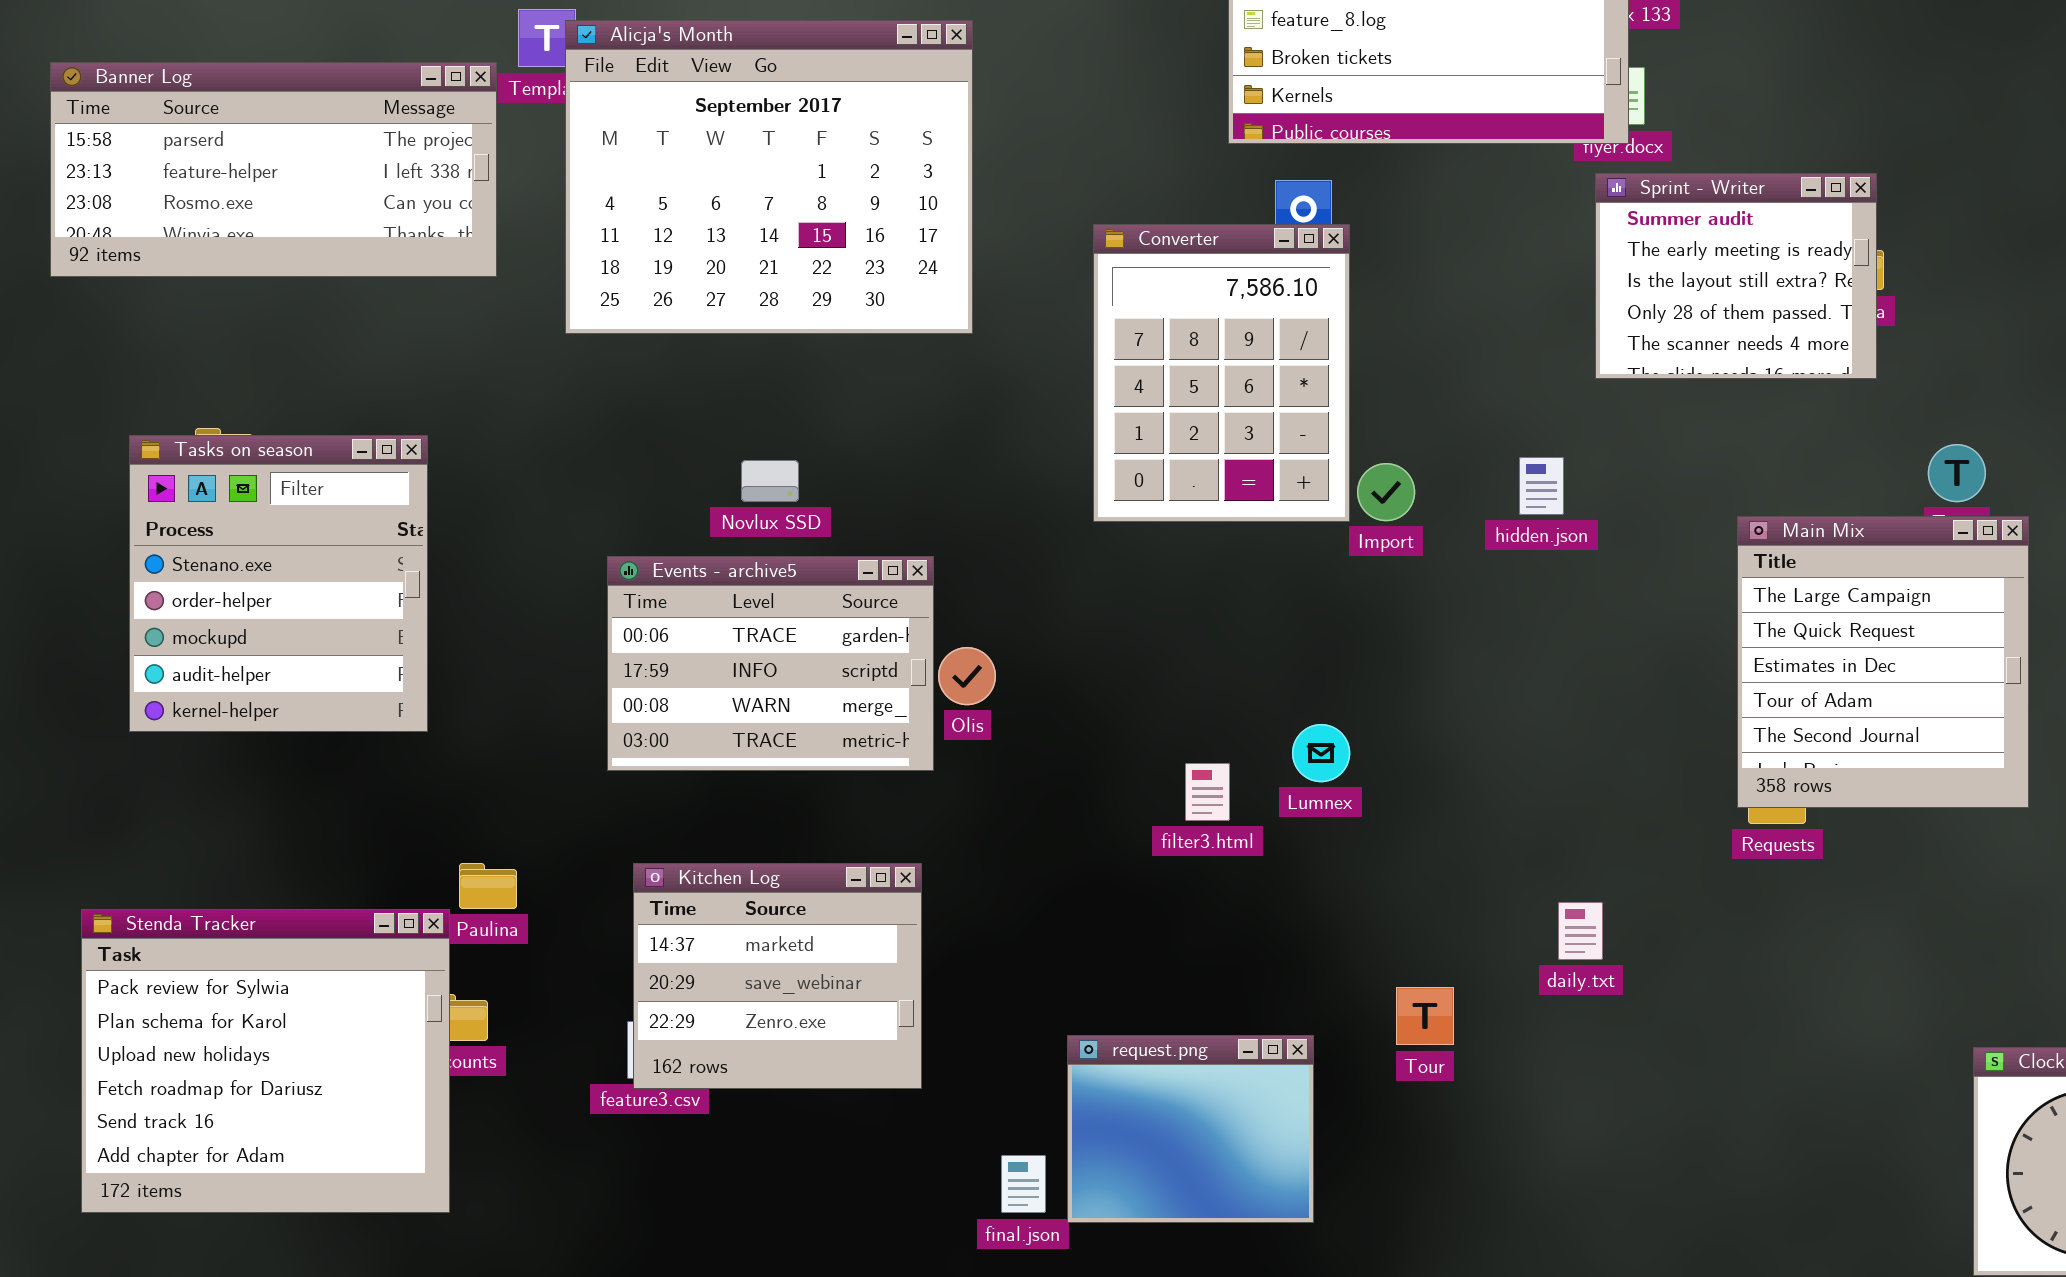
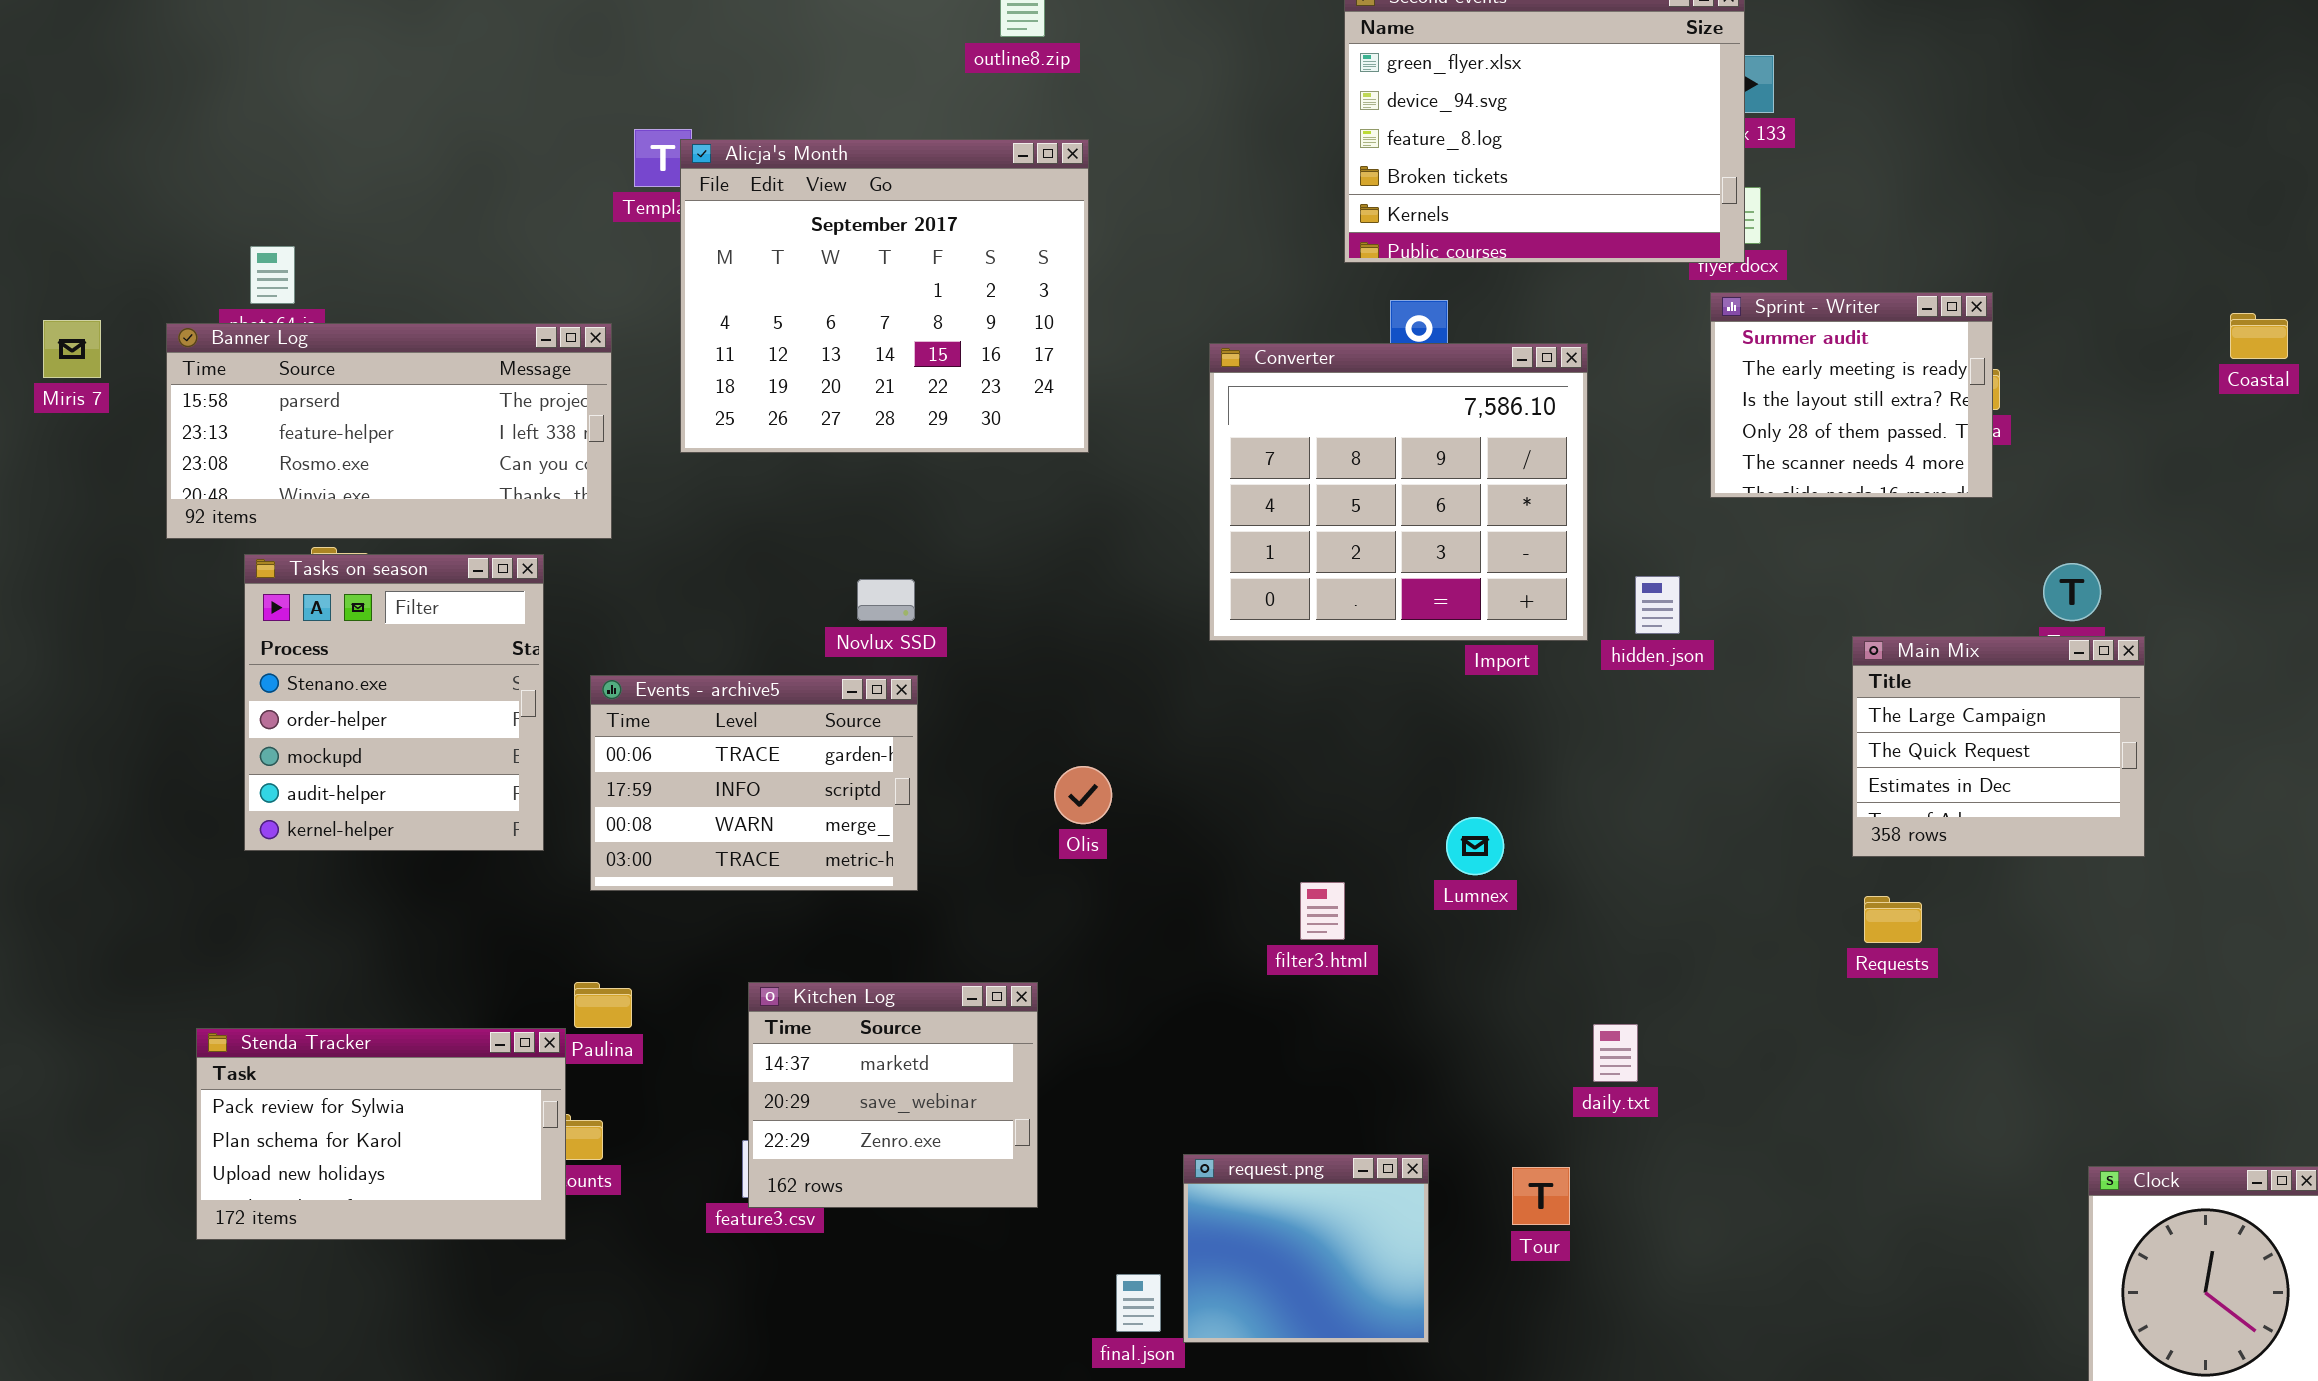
Banner Log: [50,62,497,277] -> [166,323,612,539], moved
Converter: [1093,224,1350,522] -> [1209,343,1588,641], resized
Main Mix: [1737,516,2029,808] -> [1852,636,2145,857], resized
Events - archive5: [607,556,934,771] -> [590,675,918,891], moved
Lumnex: [1292,724,1350,782] -> [1446,817,1504,875], moved
daily.txt: [1558,902,1603,960] -> [1593,1024,1638,1082], moved
Stenda Tracker: [81,909,450,1213] -> [196,1028,566,1240], resized
Tour: [1396,987,1454,1045] -> [1512,1167,1570,1225], moved

